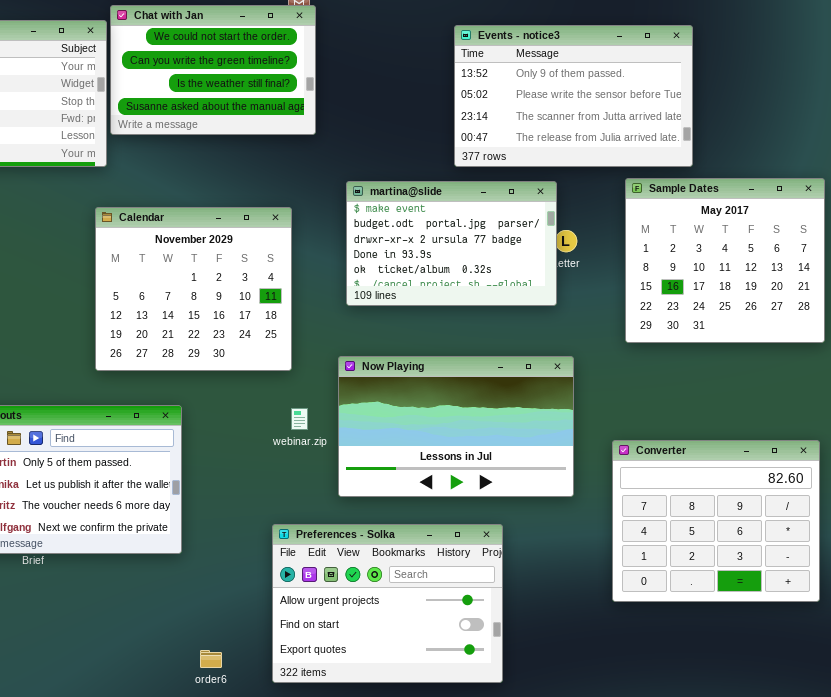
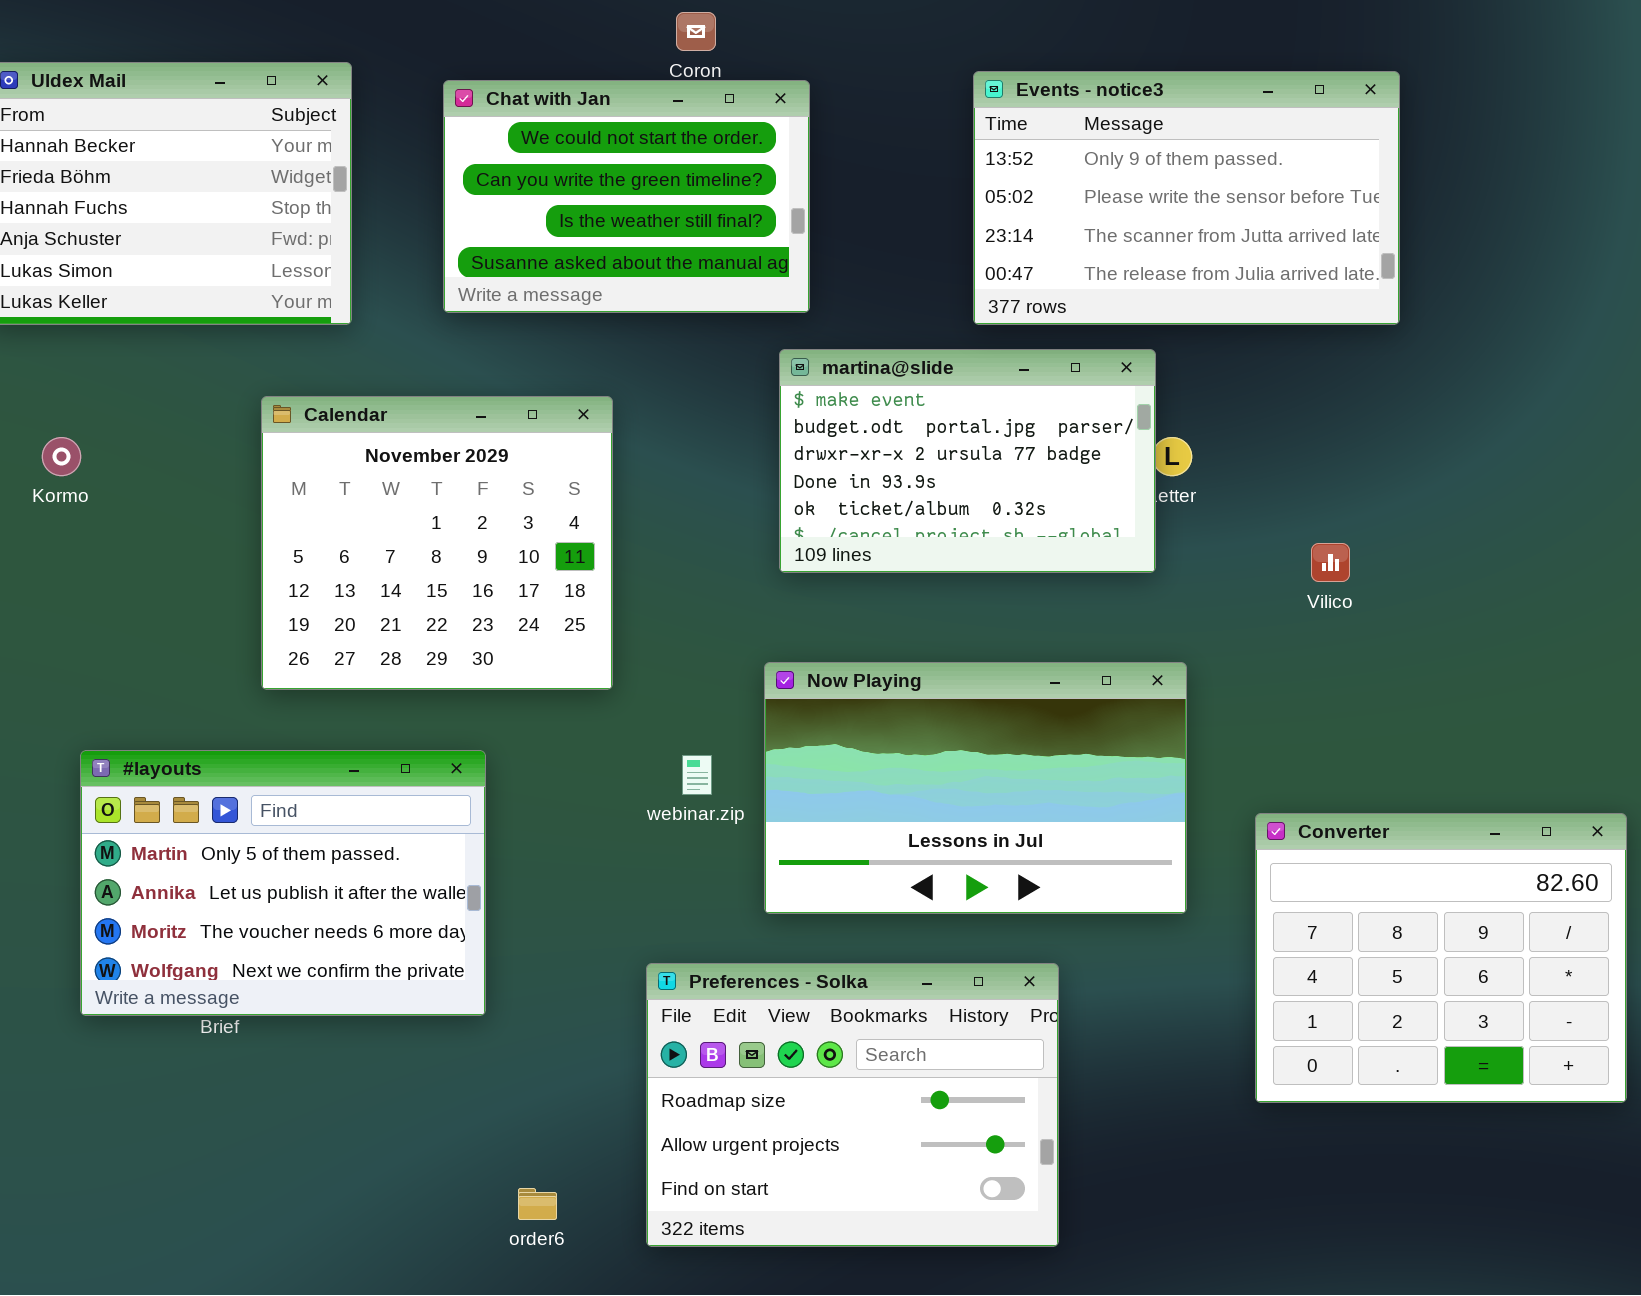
Chat with Jan: [110,5,316,135] -> [443,80,810,313], moved
Sample Dates: [625,178,825,343] -> none, closed
Calendar: [95,207,292,371] -> [261,396,613,690], moved
Preferences - Solka: [272,524,503,683] -> [646,963,1059,1247], scrolled up 1 row

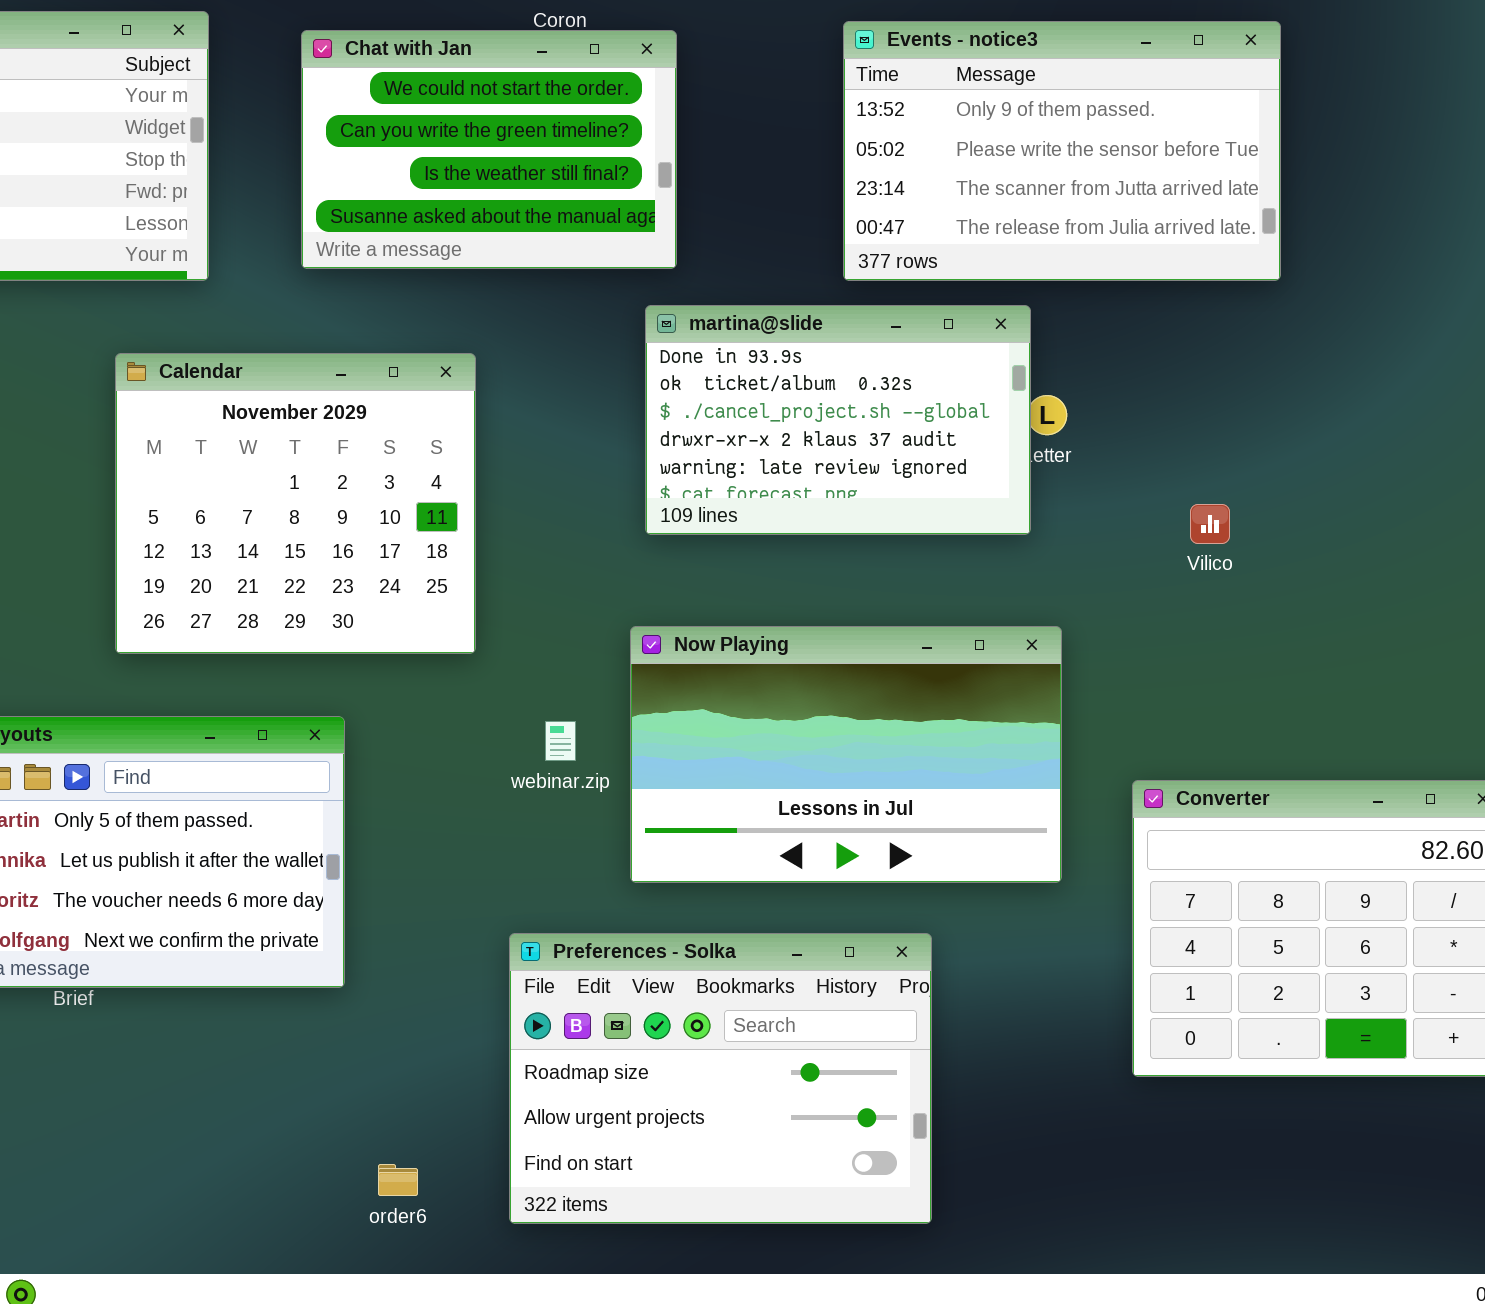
martina@slide: [779,349,1156,573] -> [645,305,1031,535], scrolled down 3 rows

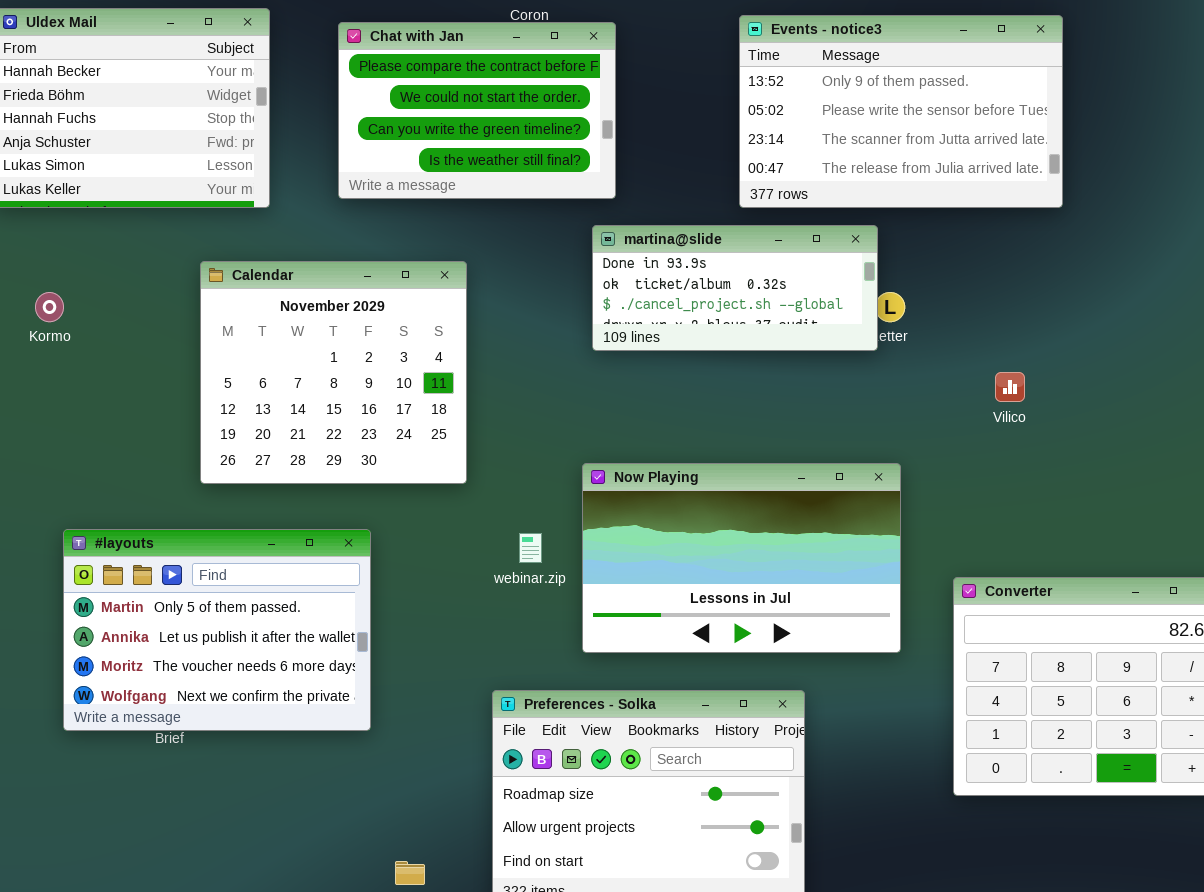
Chat with Jan: [301,30,677,269] -> [338,22,616,199], scrolled up 1 row
martina@slide: [645,305,1031,535] -> [592,225,878,351], resized

